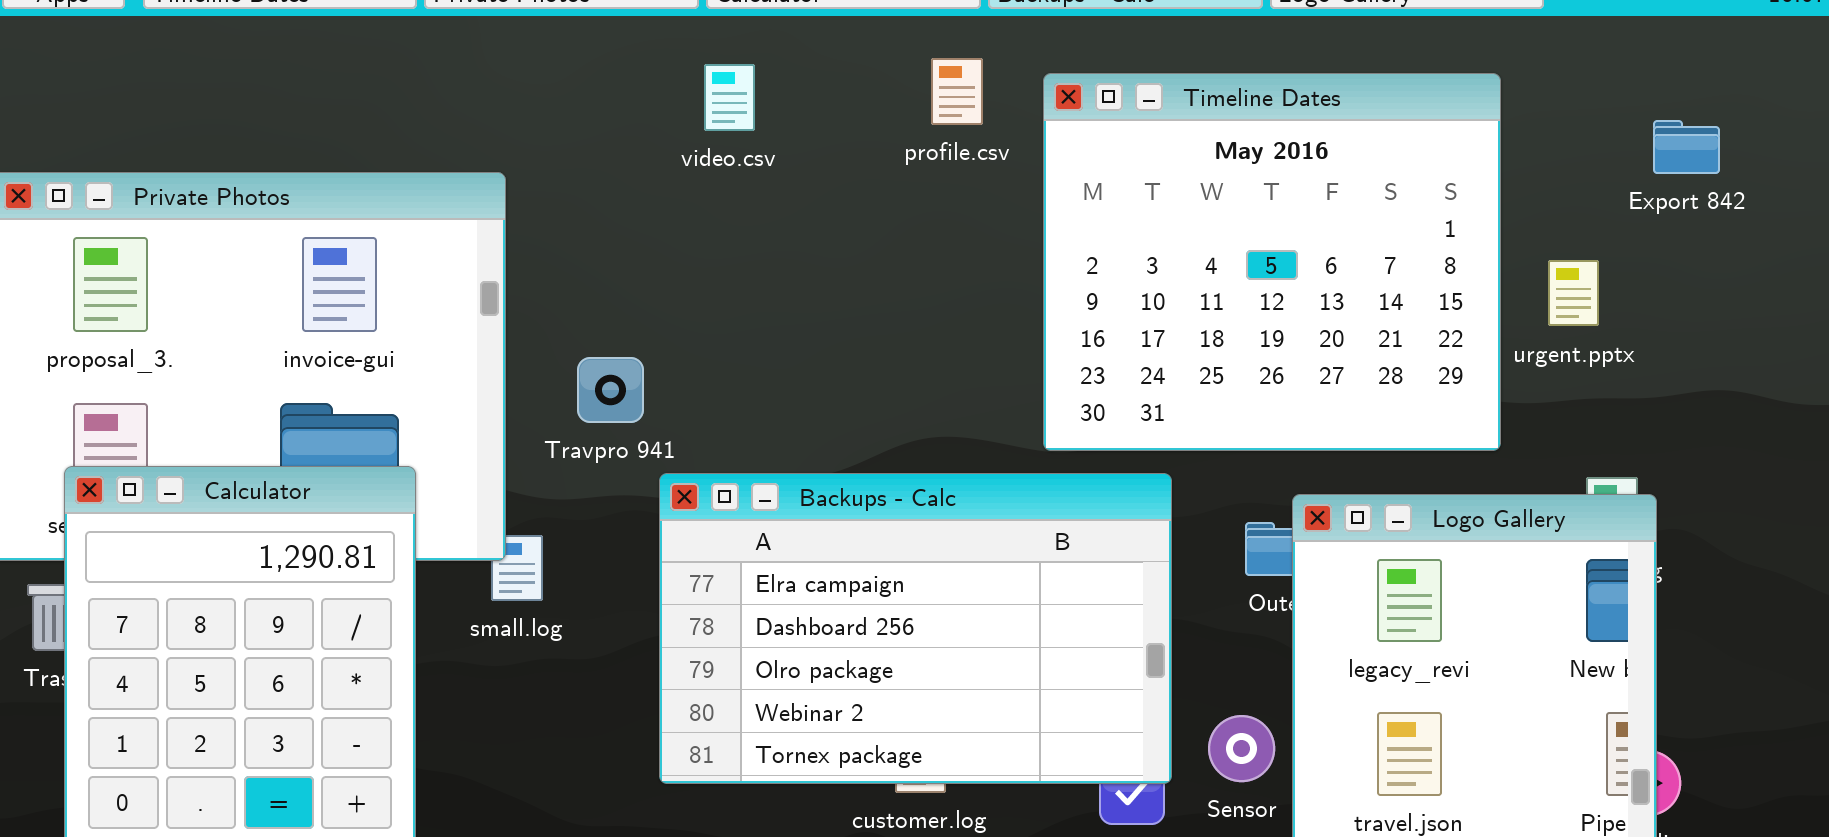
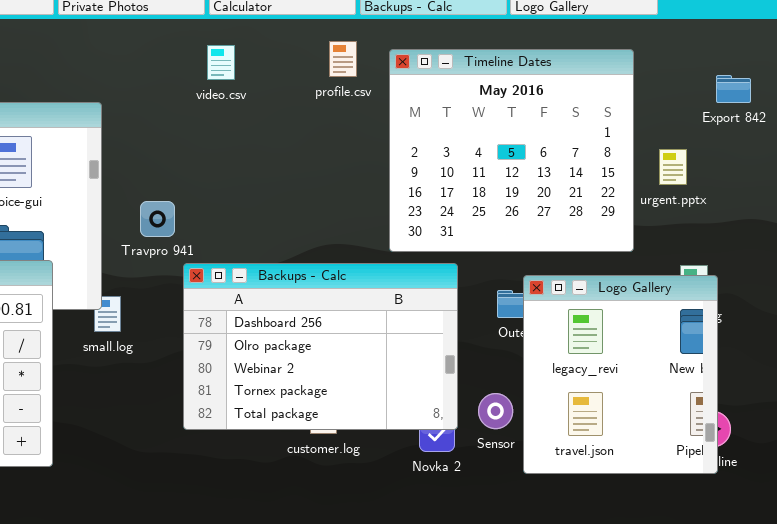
Backups - Calc: [659,473,1172,784] -> [183,263,458,430], scrolled down 1 row

